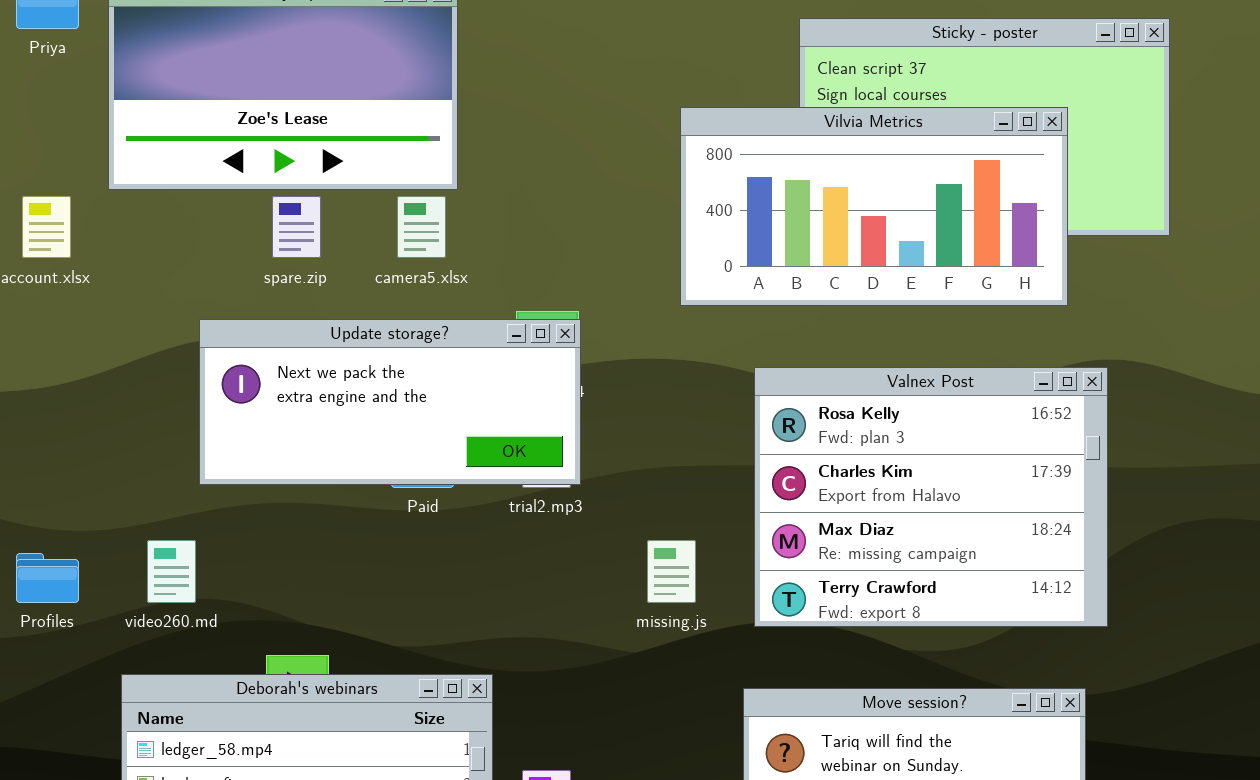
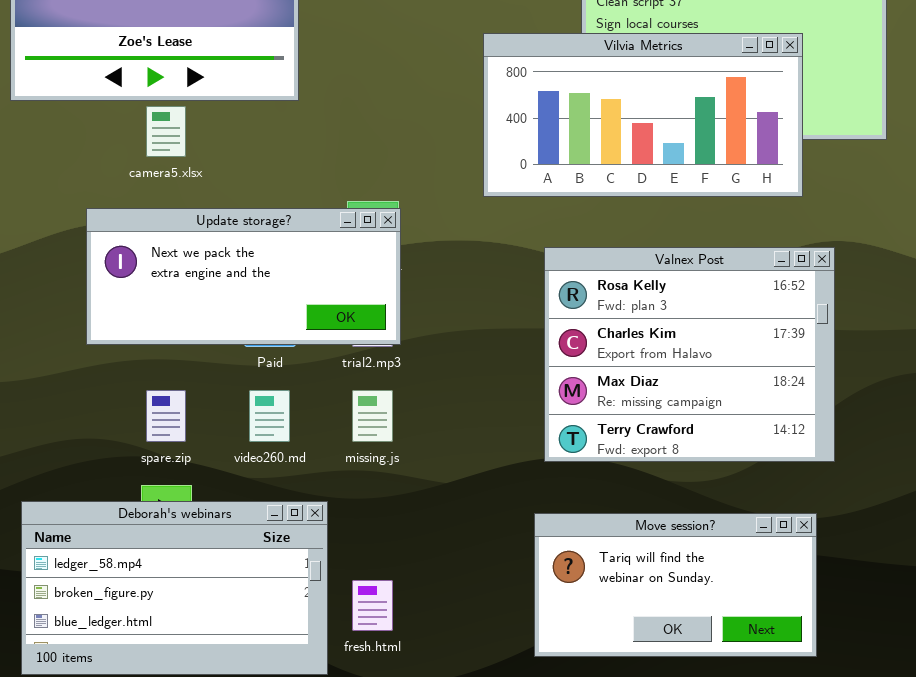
spare.zip: [272,196,321,258] -> [146,390,186,442], moved
camera5.xlsx: [397,196,446,258] -> [146,106,186,157], moved
video260.md: [147,540,196,603] -> [249,390,290,442], moved
missing.js: [647,540,696,603] -> [352,390,393,442], moved

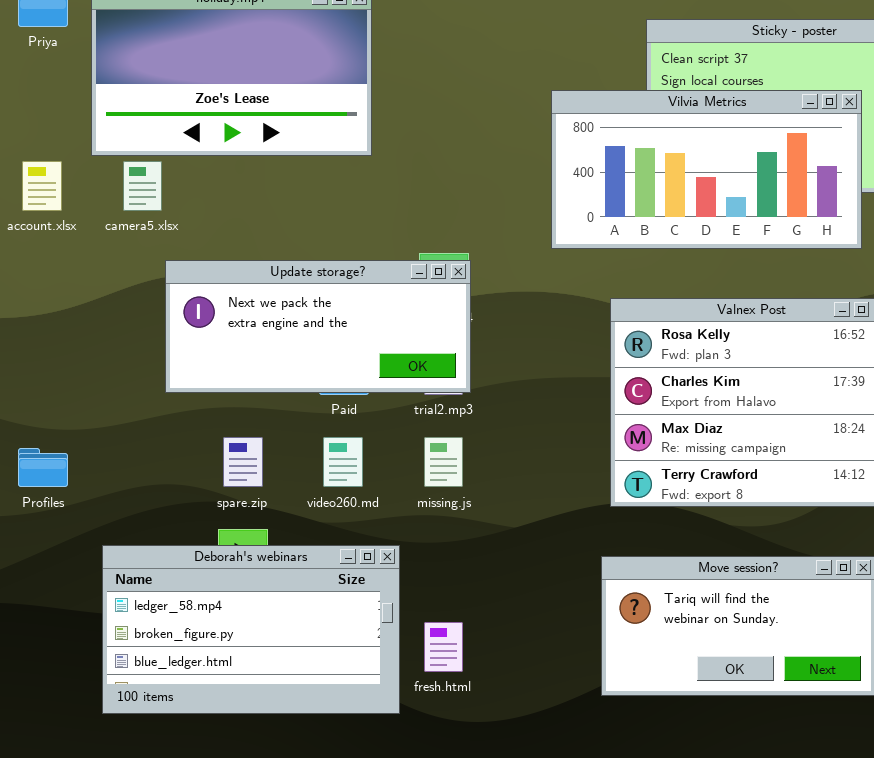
camera5.xlsx: [146,106,186,157] -> [123,161,162,211], moved

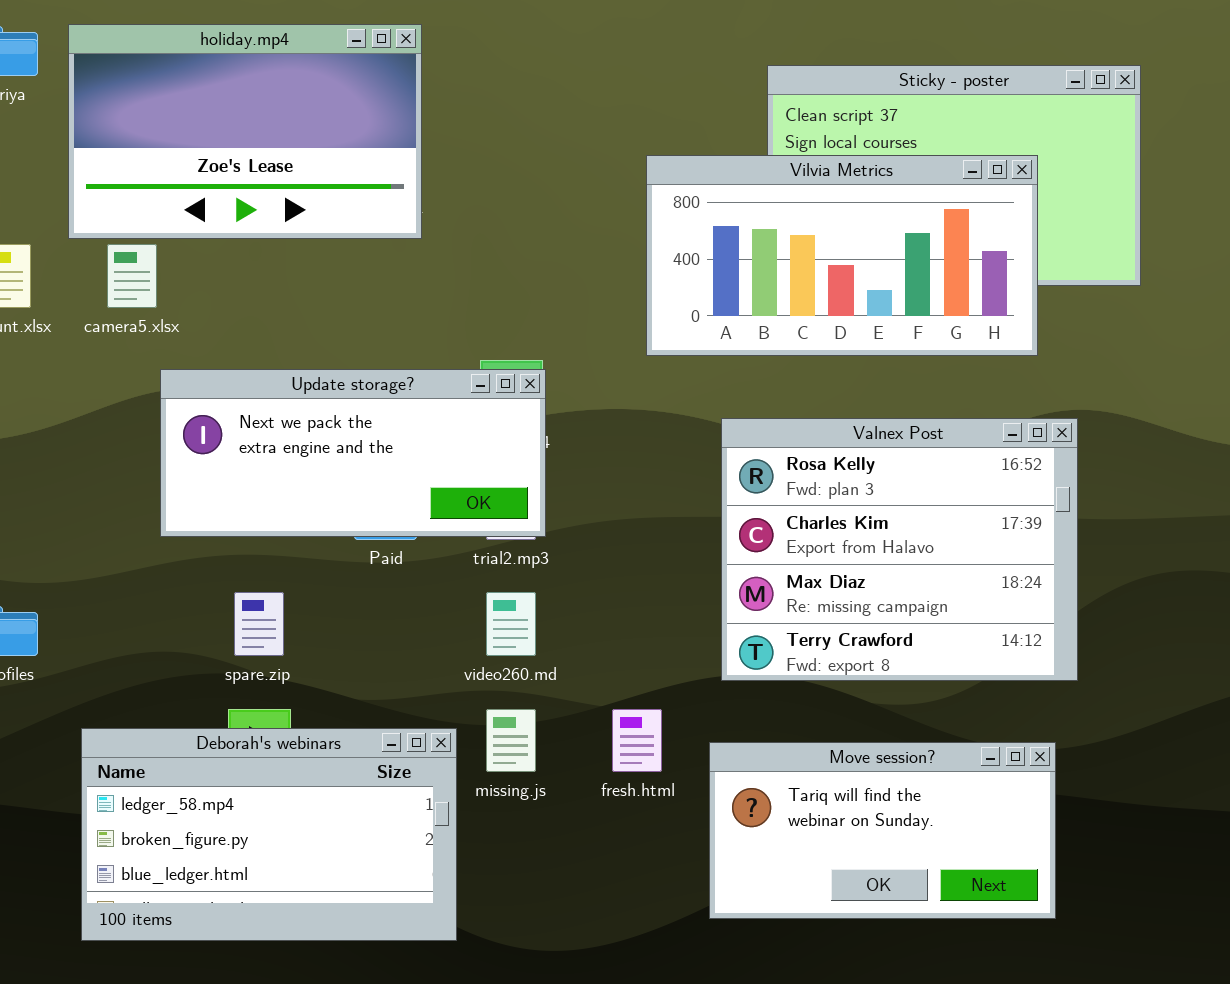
video260.md: [323,437,363,487] -> [486,592,536,656], moved
missing.js: [424,437,463,487] -> [486,709,536,772], moved
fresh.html: [424,622,463,672] -> [612,709,662,772], moved

